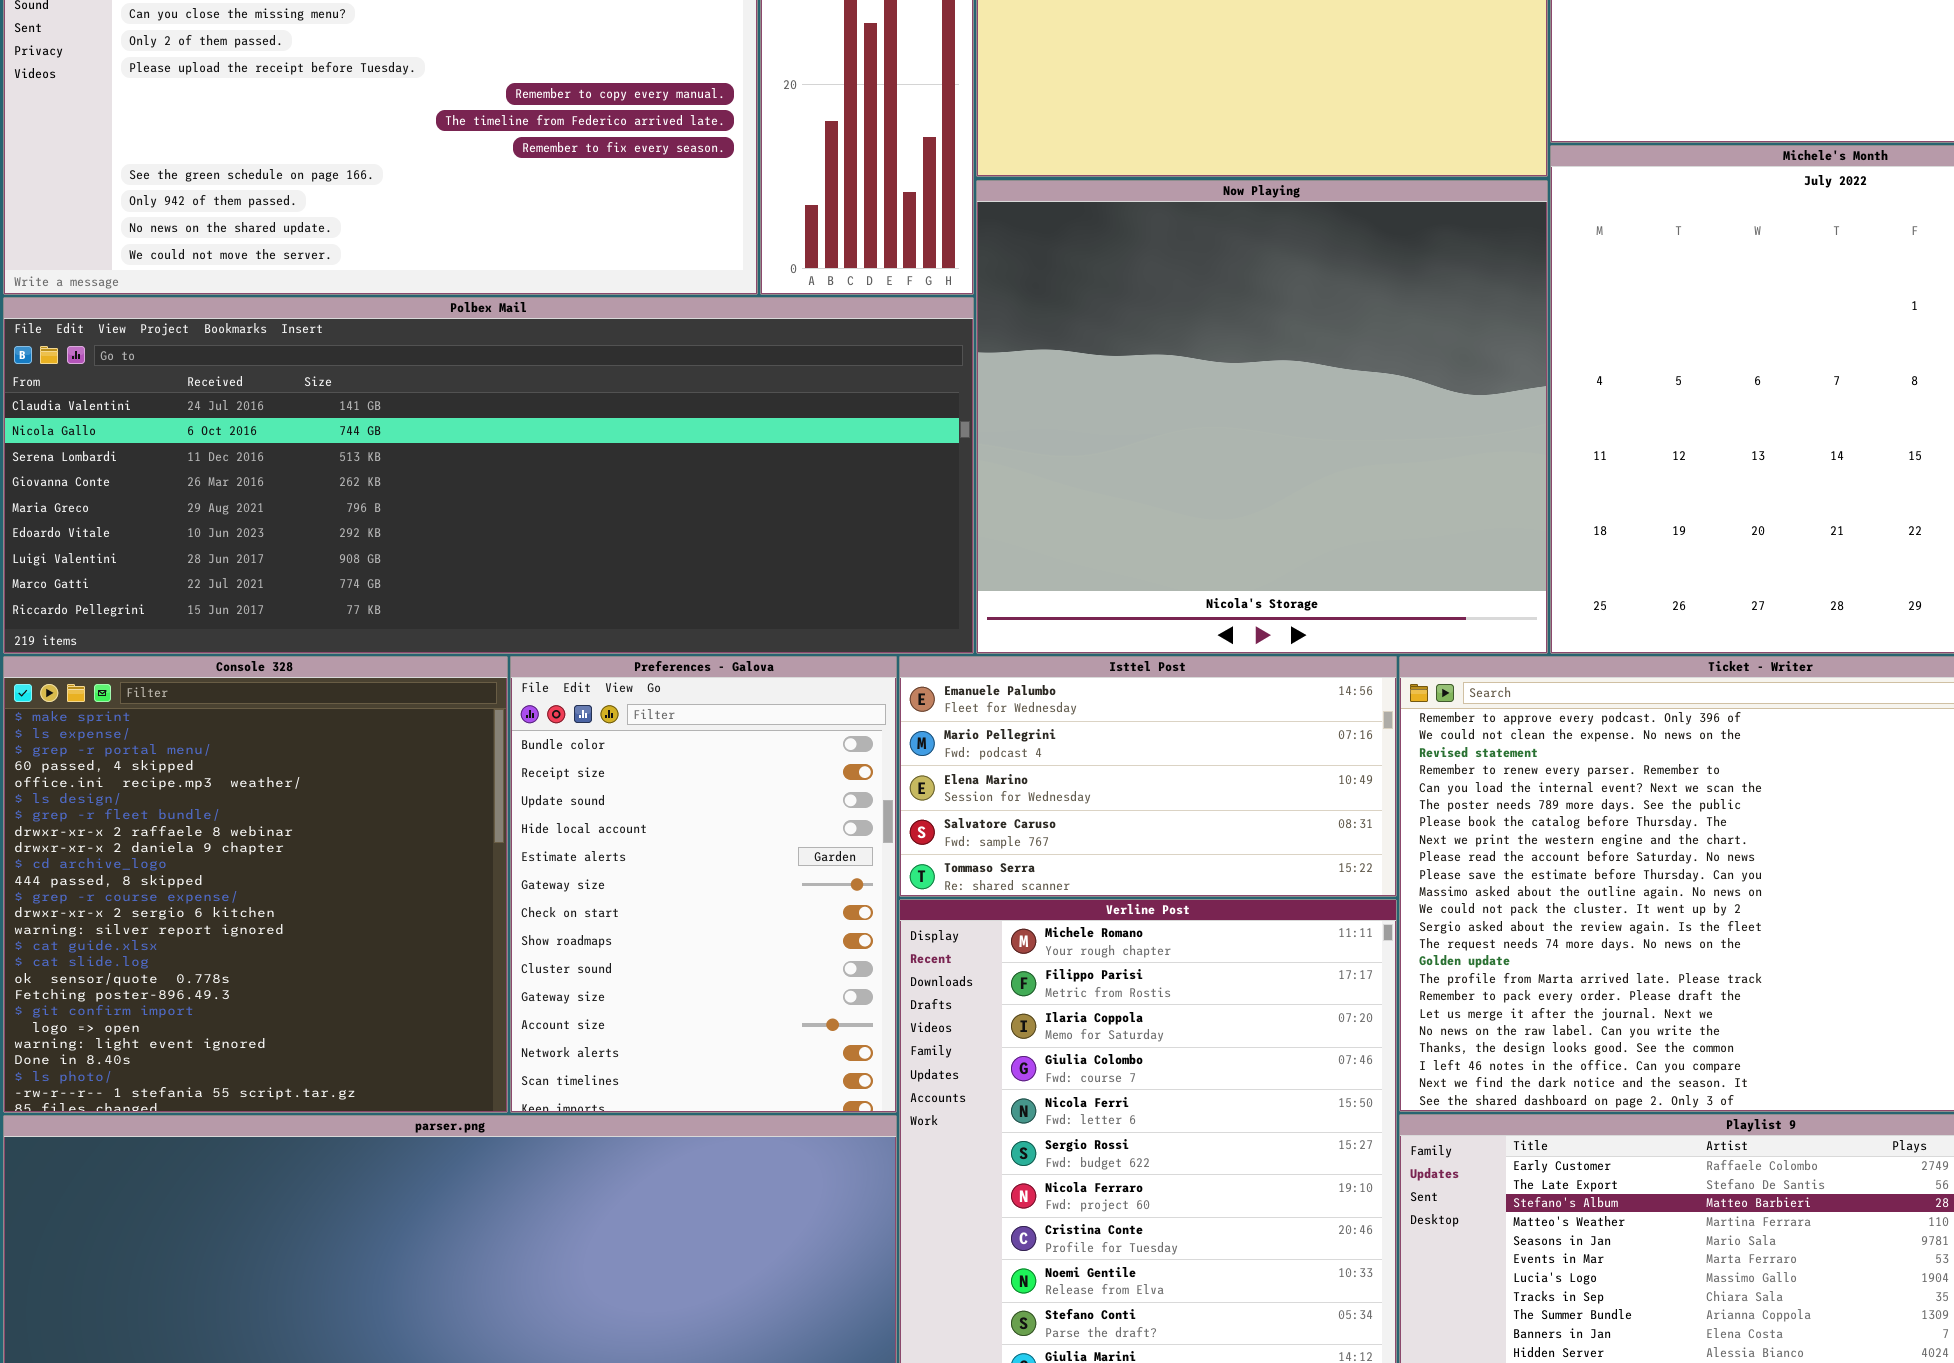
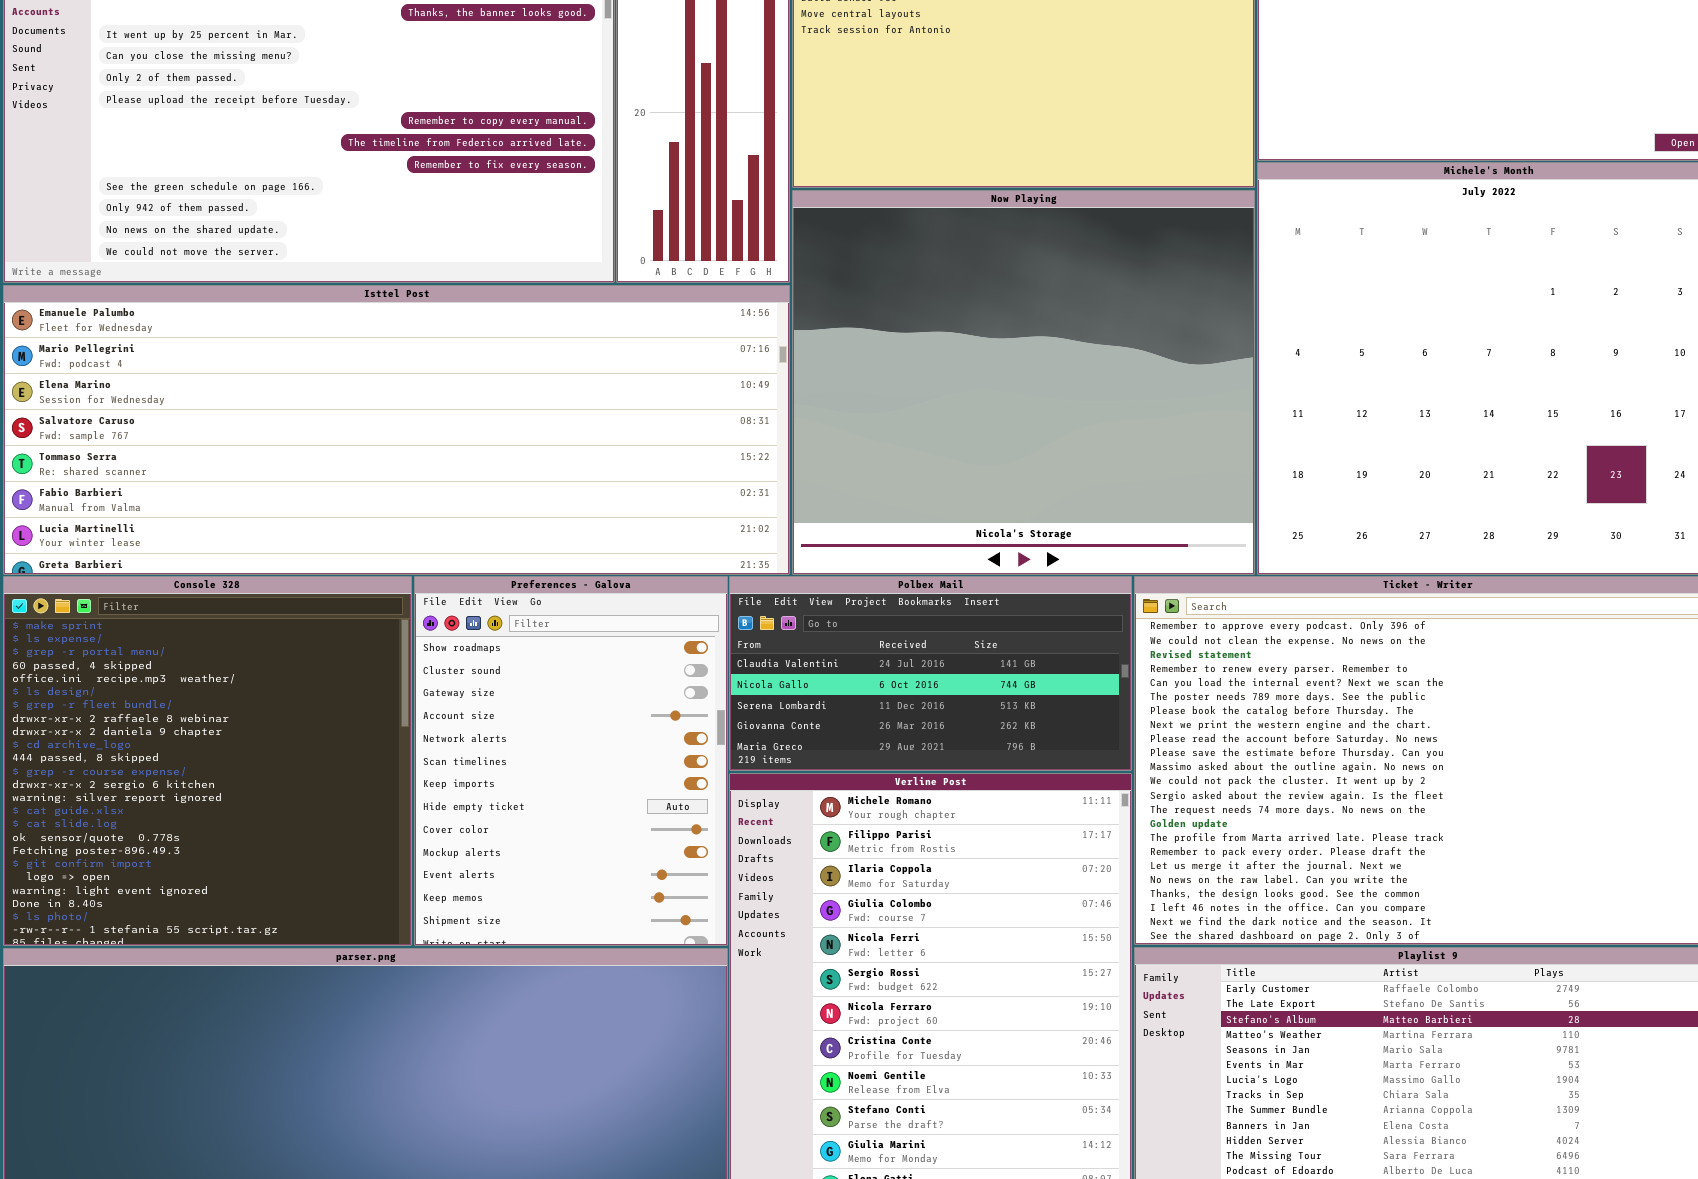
Polbex Mail: [3,297,974,654] -> [729,576,1132,771], moved, resized
Preferences - Galova: [510,656,897,1113] -> [414,576,728,946], scrolled down 7 rows
Isttel Post: [899,656,1397,897] -> [3,285,790,575], moved, resized

